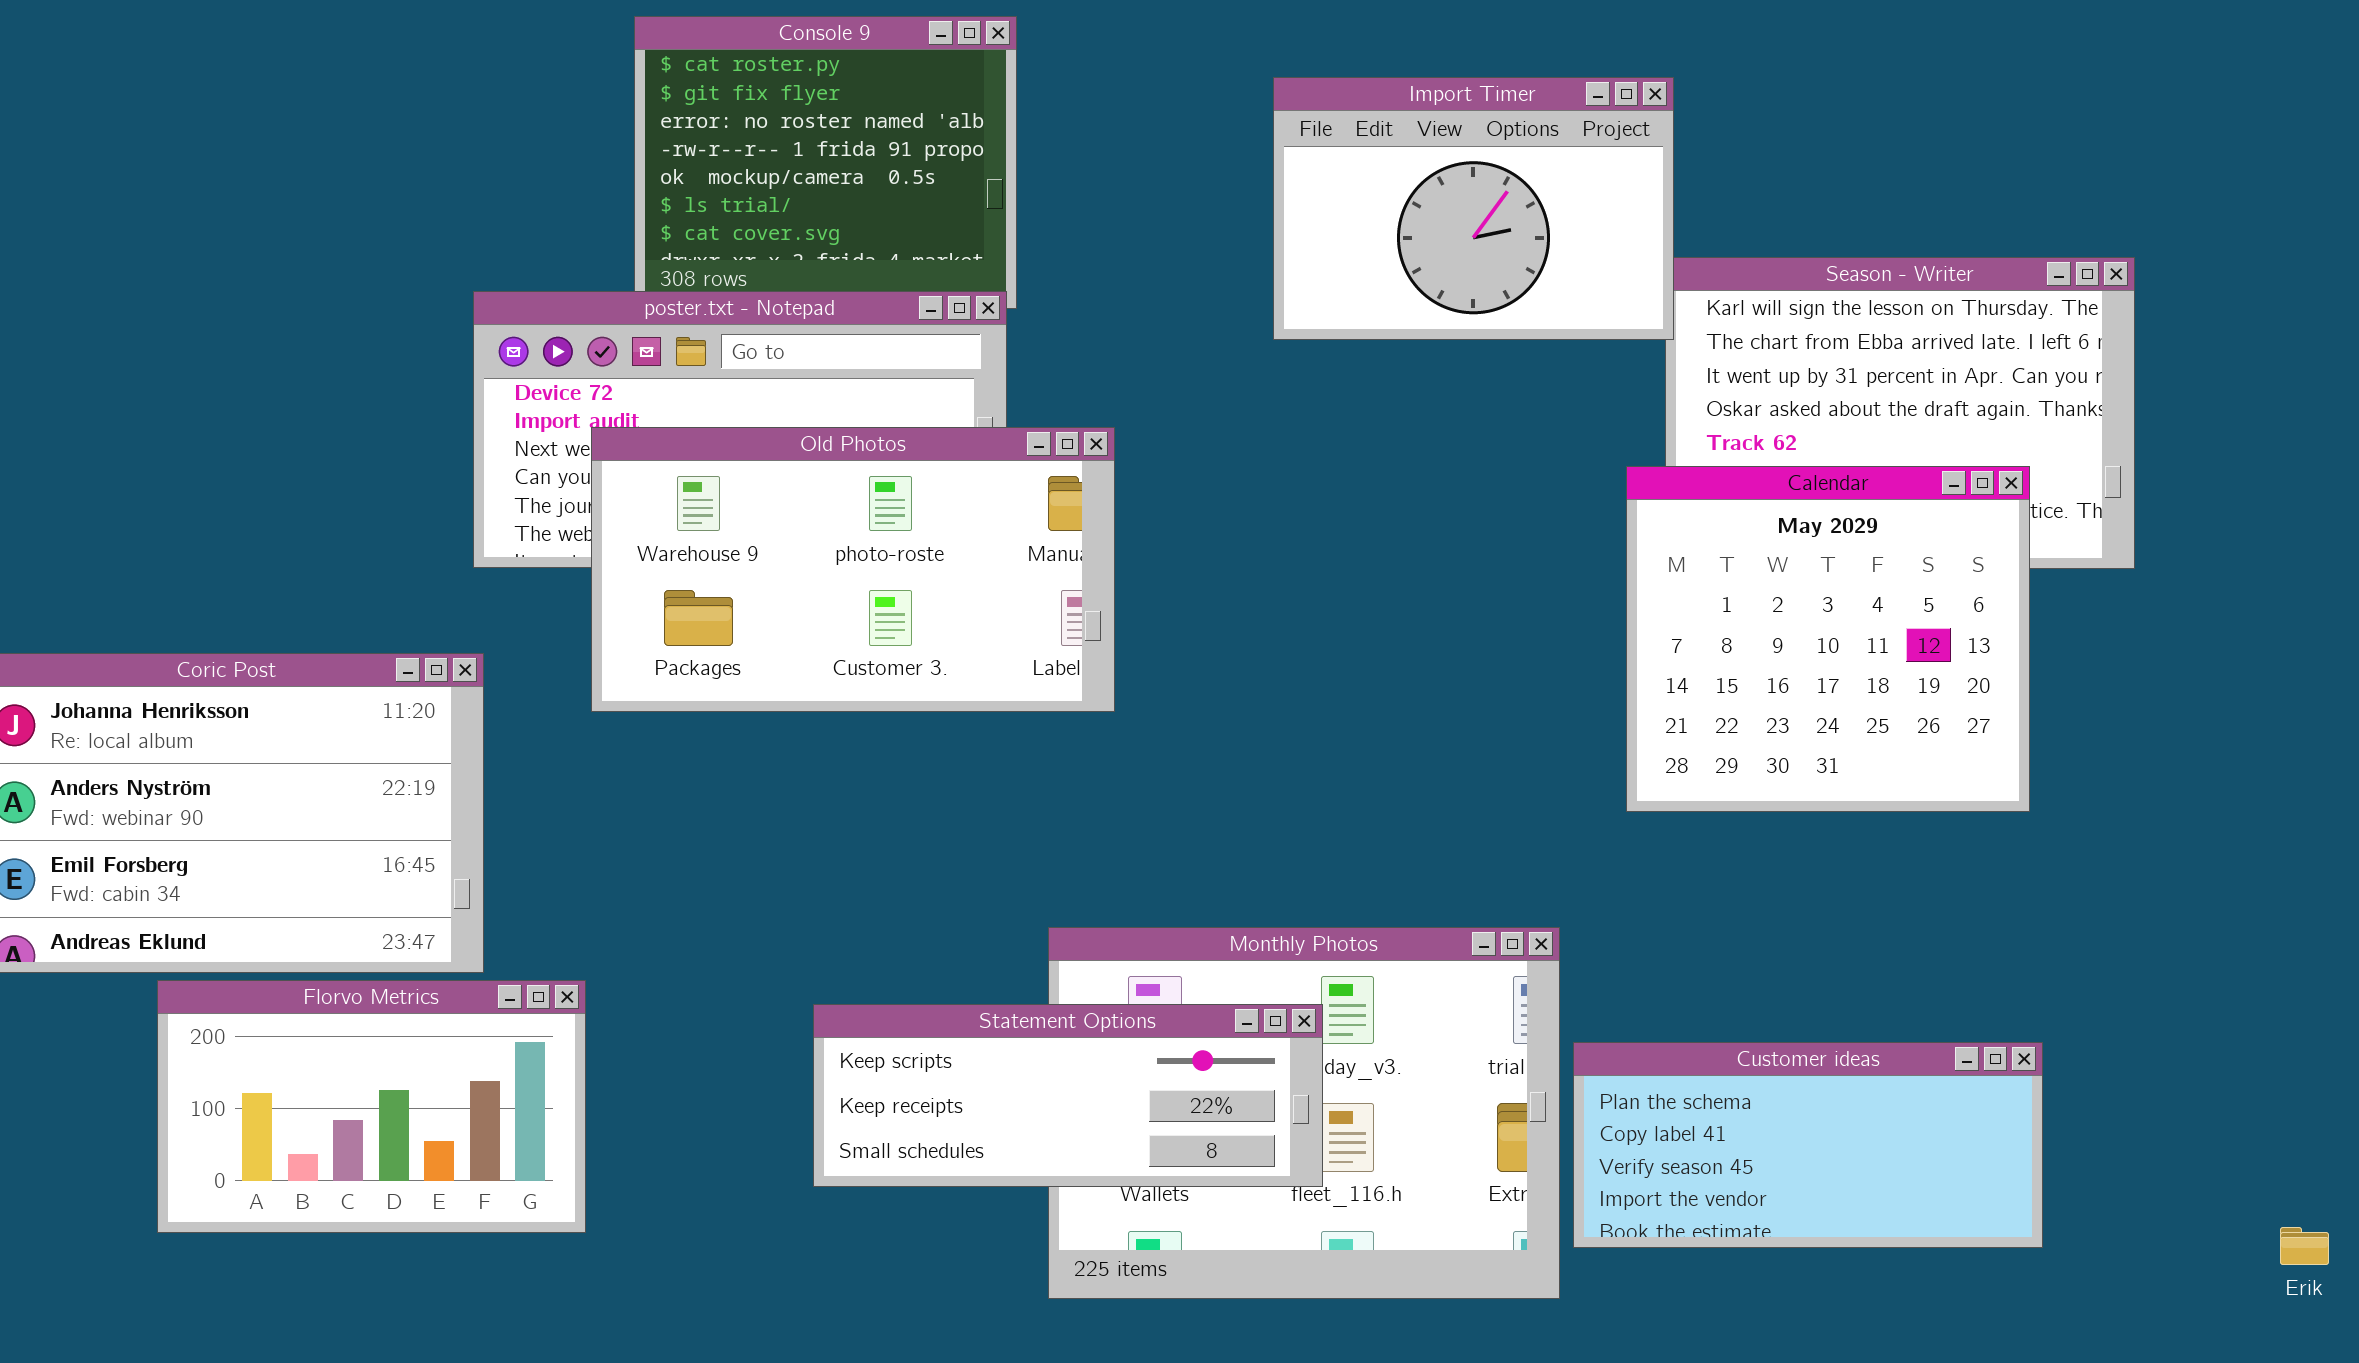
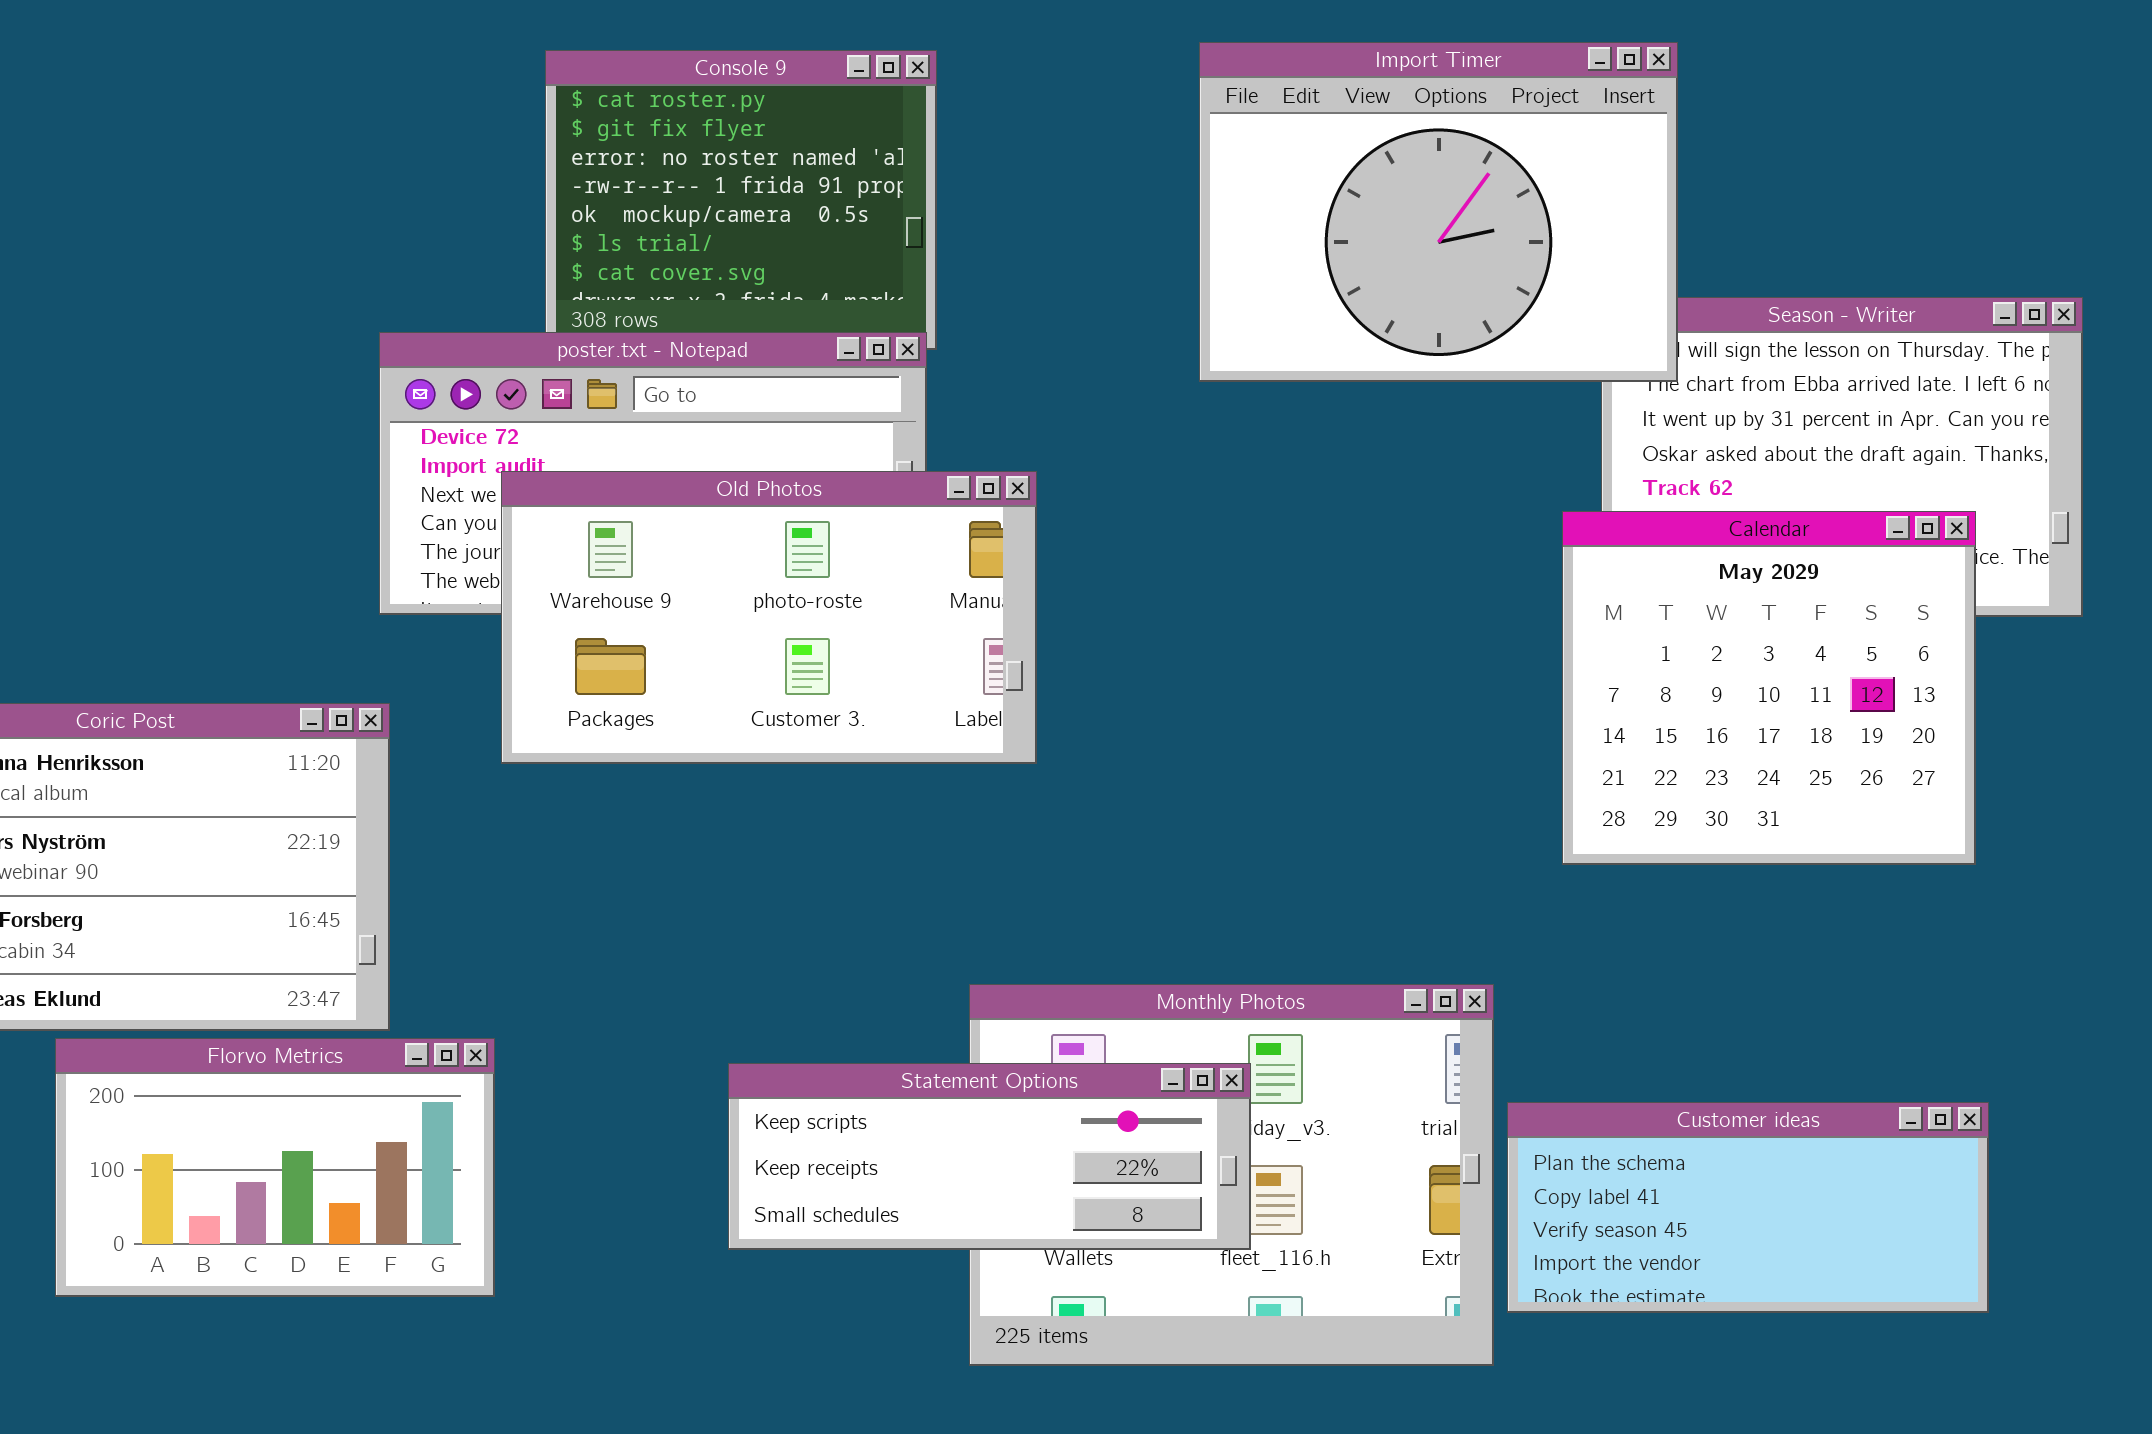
Import Timer: [1273,77,1674,340] -> [1199,42,1678,382], resized

